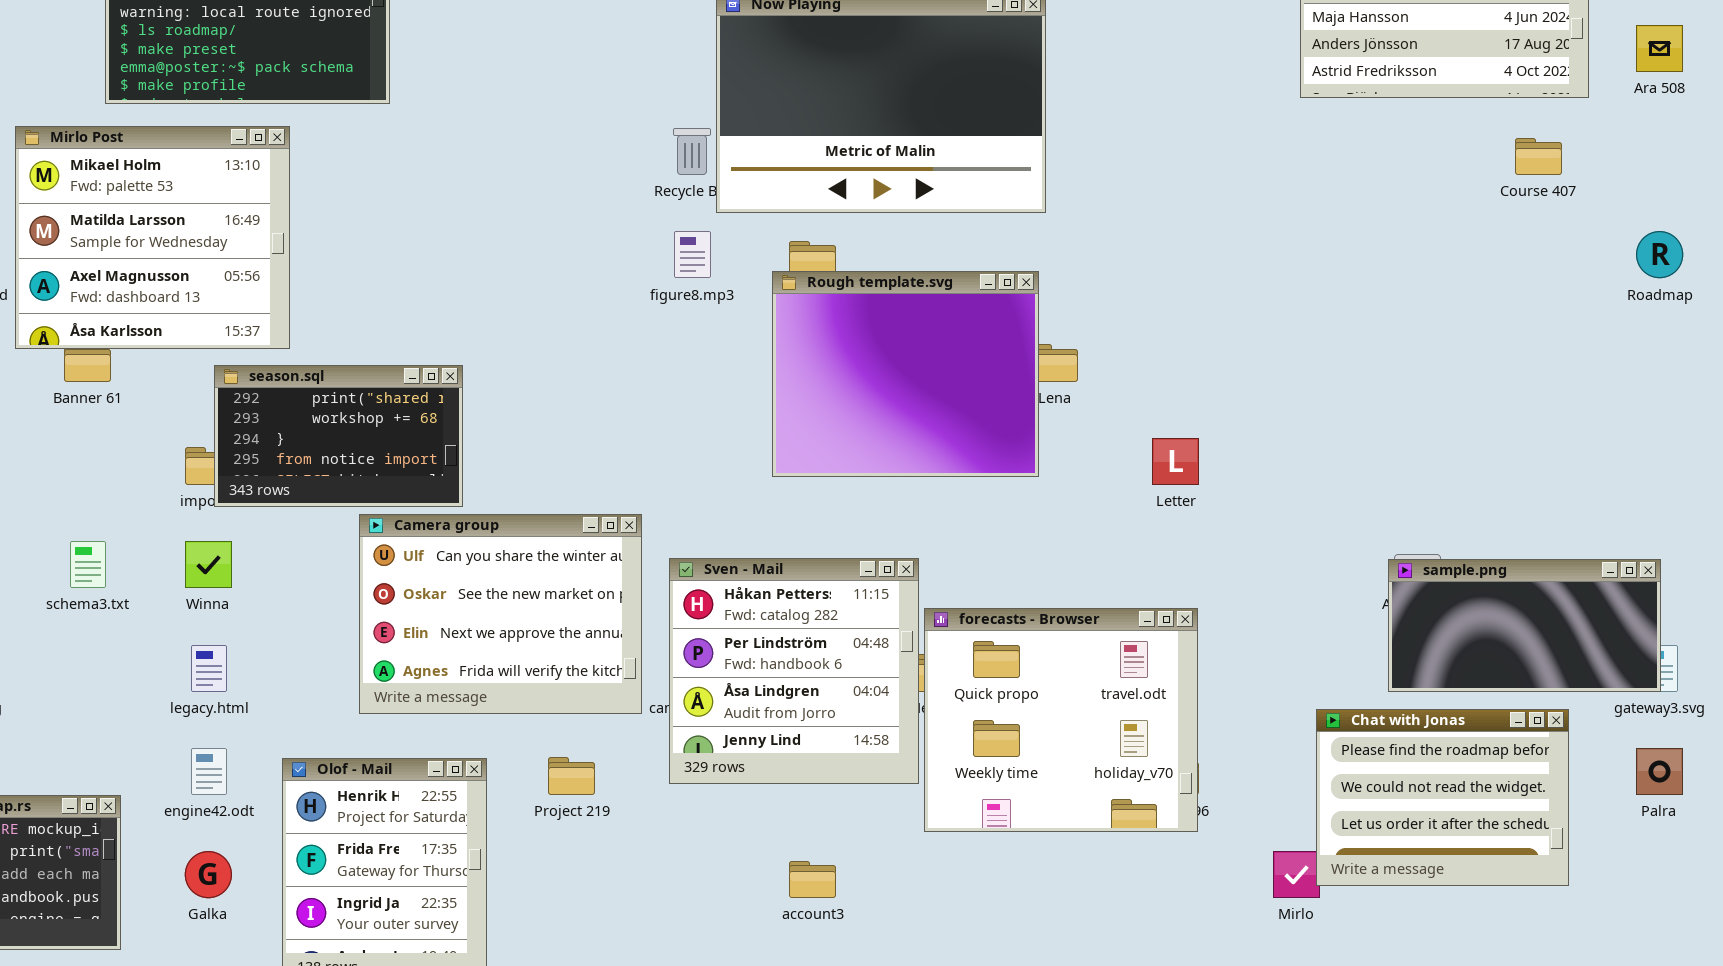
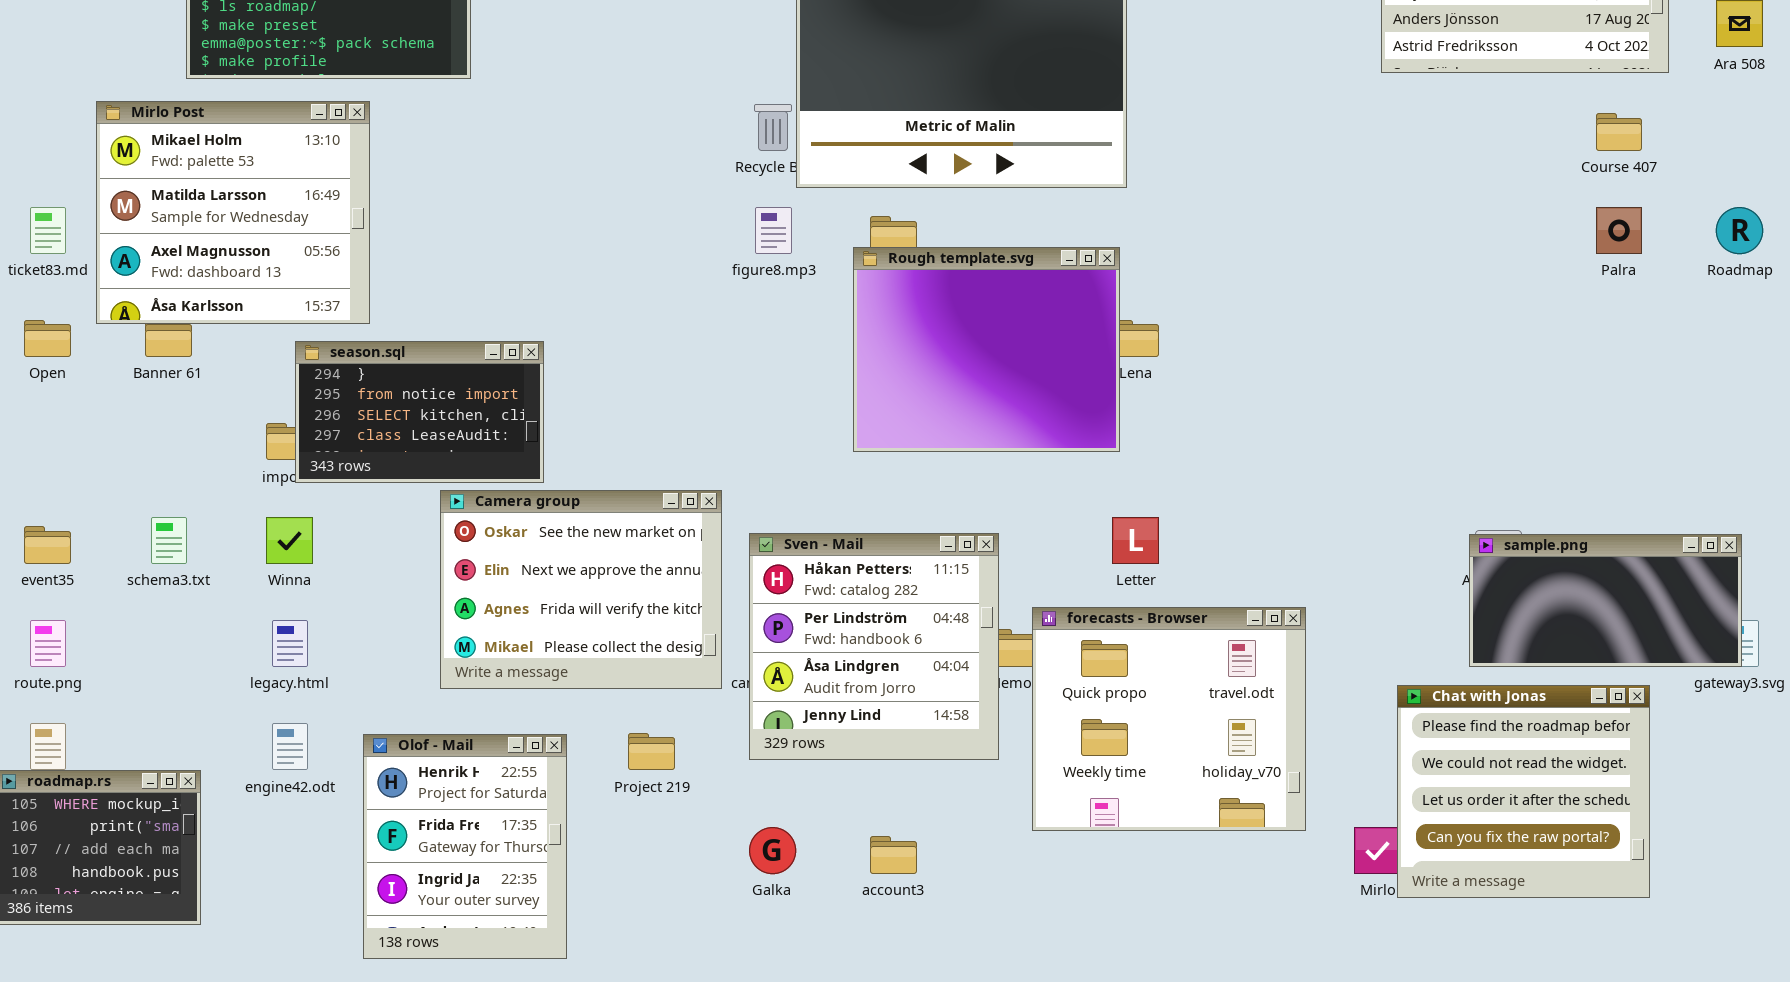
season.sql: [214,365,463,507] -> [295,341,544,483], scrolled down 2 rows
Letter: [1152,438,1199,485] -> [1112,517,1159,564], moved
Camera group: [359,514,642,714] -> [440,490,722,689], scrolled down 1 row
forecasts - Browser: [924,608,1198,832] -> [1032,607,1306,831], moved
Chat with Jonas: [1316,709,1569,886] -> [1397,685,1650,898], resized
Palra: [1636,748,1683,795] -> [1596,207,1642,254], moved
Galka: [185,851,232,898] -> [749,827,796,874], moved

